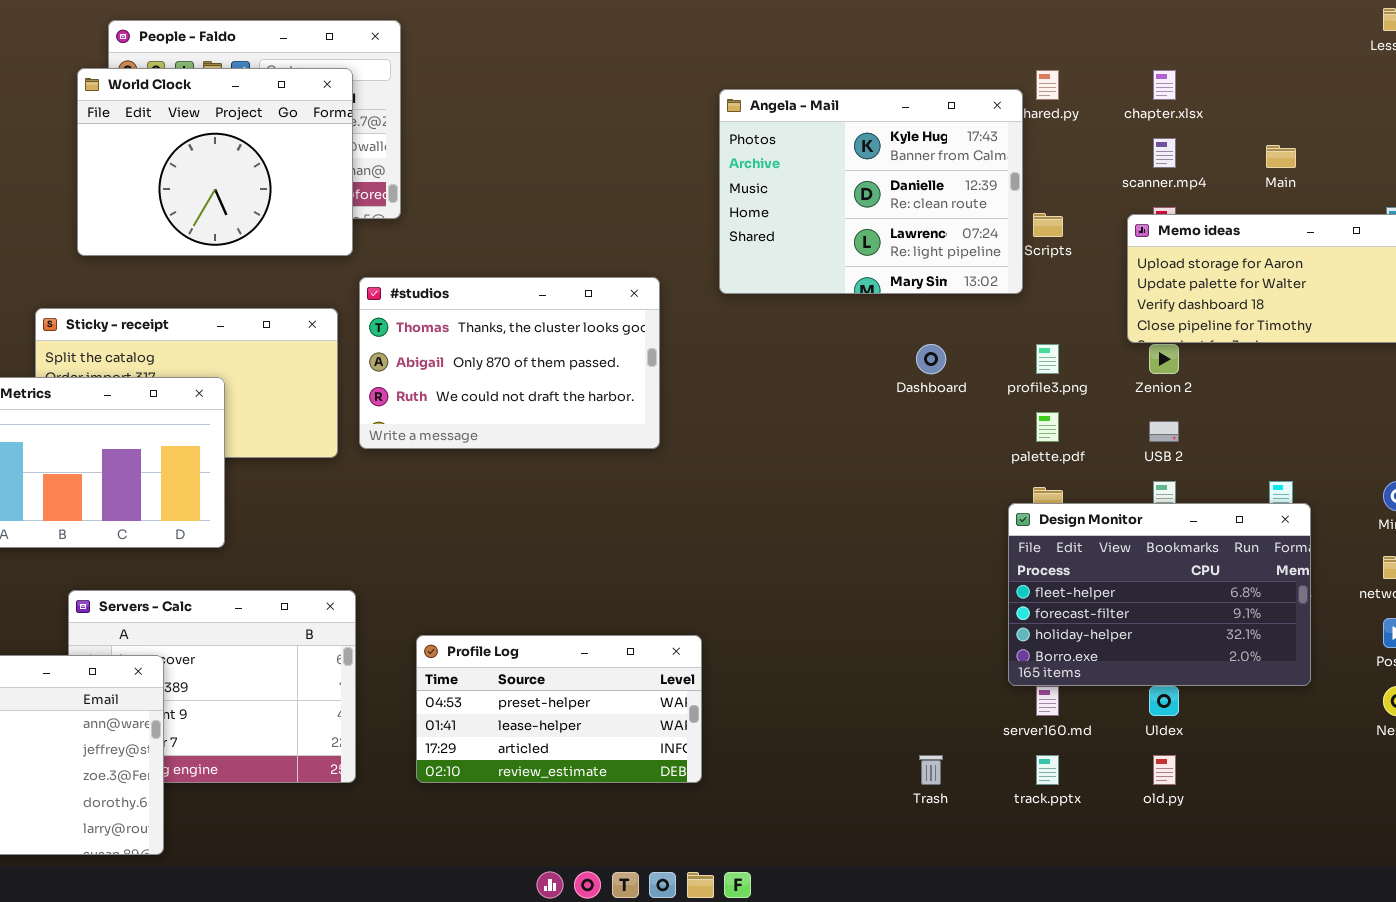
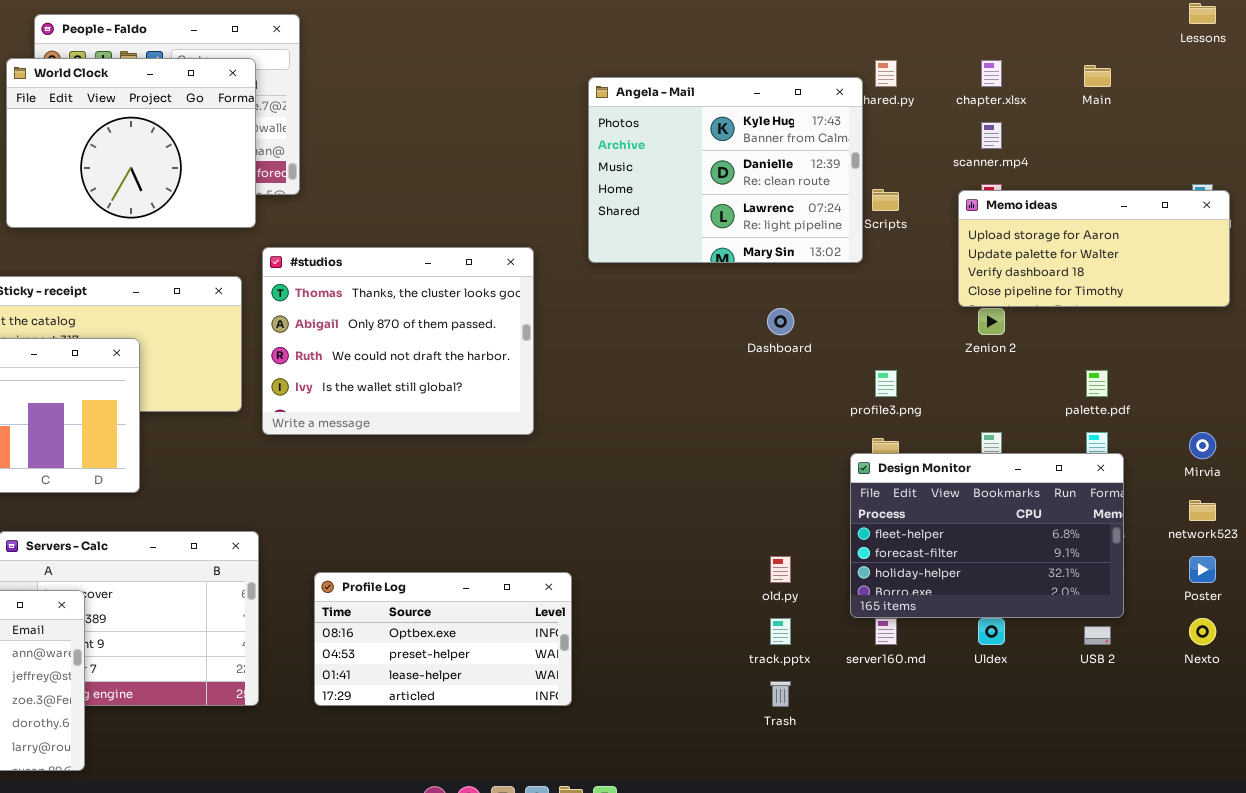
Main: [1266,145,1296,168] -> [1084,65,1111,87], moved
#studios: [359,277,660,449] -> [262,247,534,435], resized
profile3.png: [1036,344,1059,374] -> [875,370,897,397], moved
palette.pdf: [1036,412,1059,442] -> [1086,370,1108,397], moved
USB 2: [1149,421,1179,442] -> [1084,626,1111,645], moved
Profile Log: [416,635,702,783] -> [314,572,572,706], scrolled up 1 row
track.pptx: [1036,755,1059,785] -> [770,618,791,645], moved
old.py: [1153,755,1176,785] -> [770,556,791,583], moved

